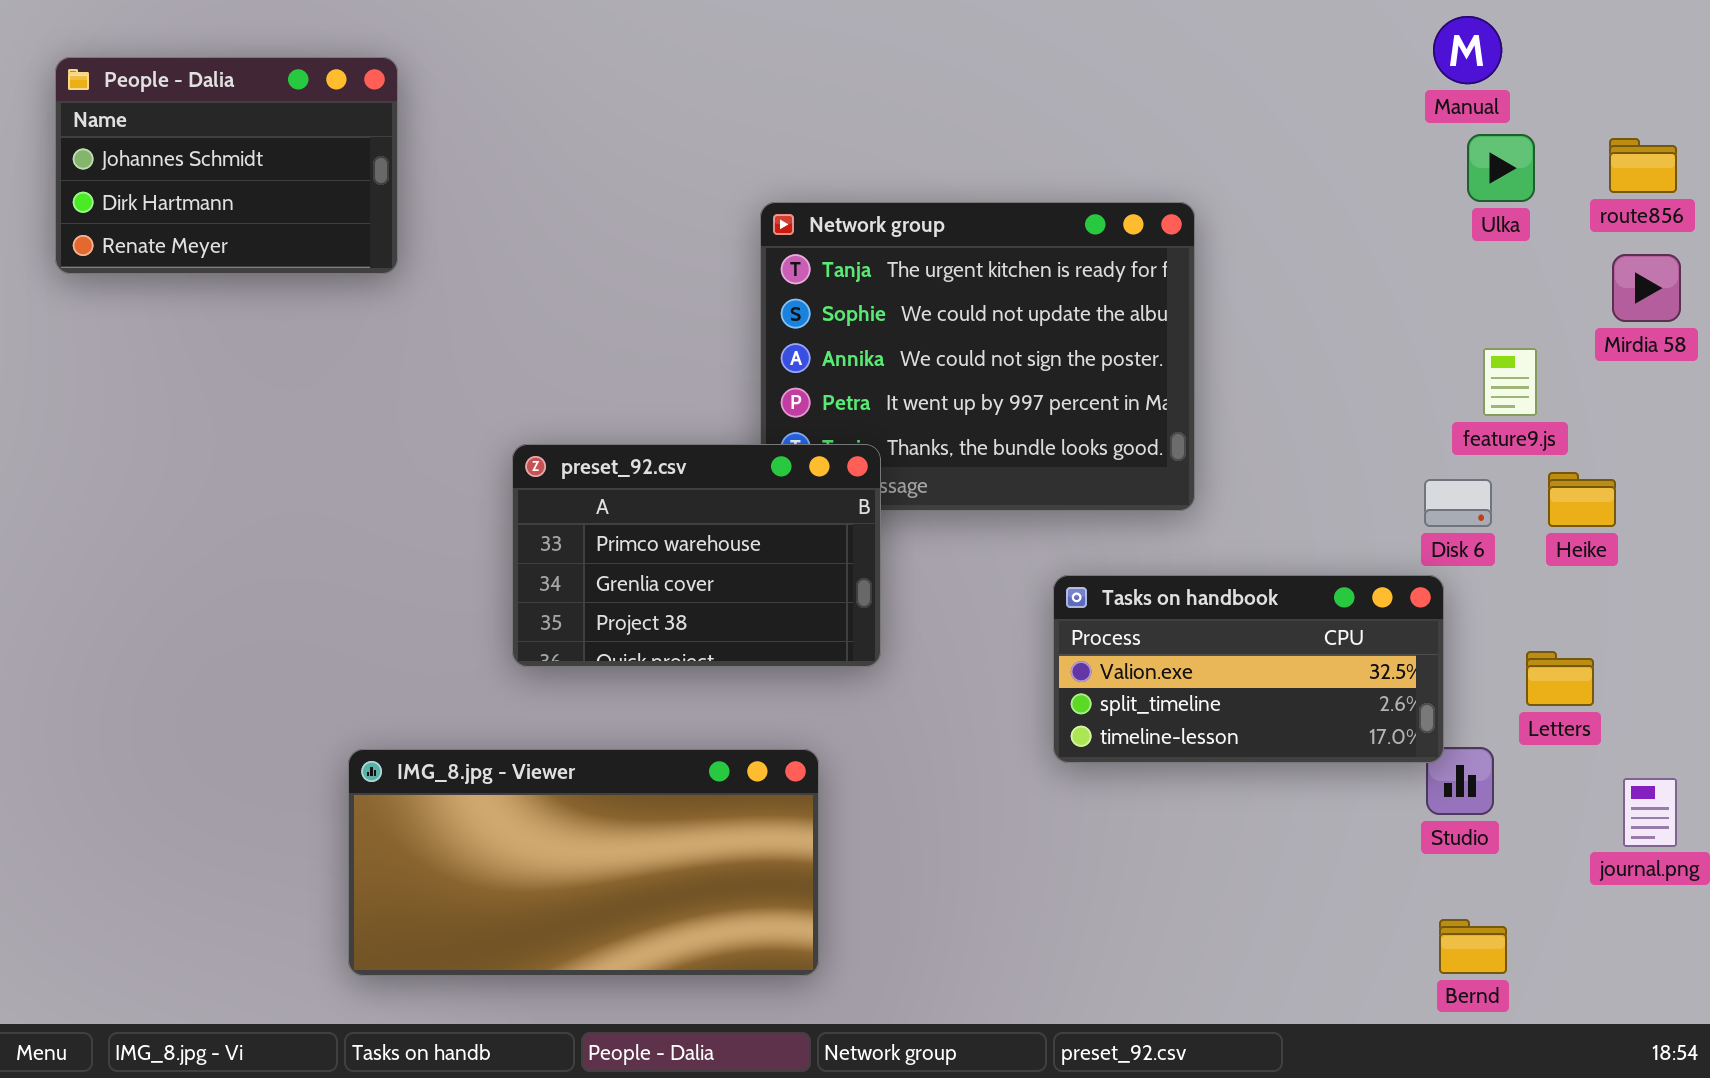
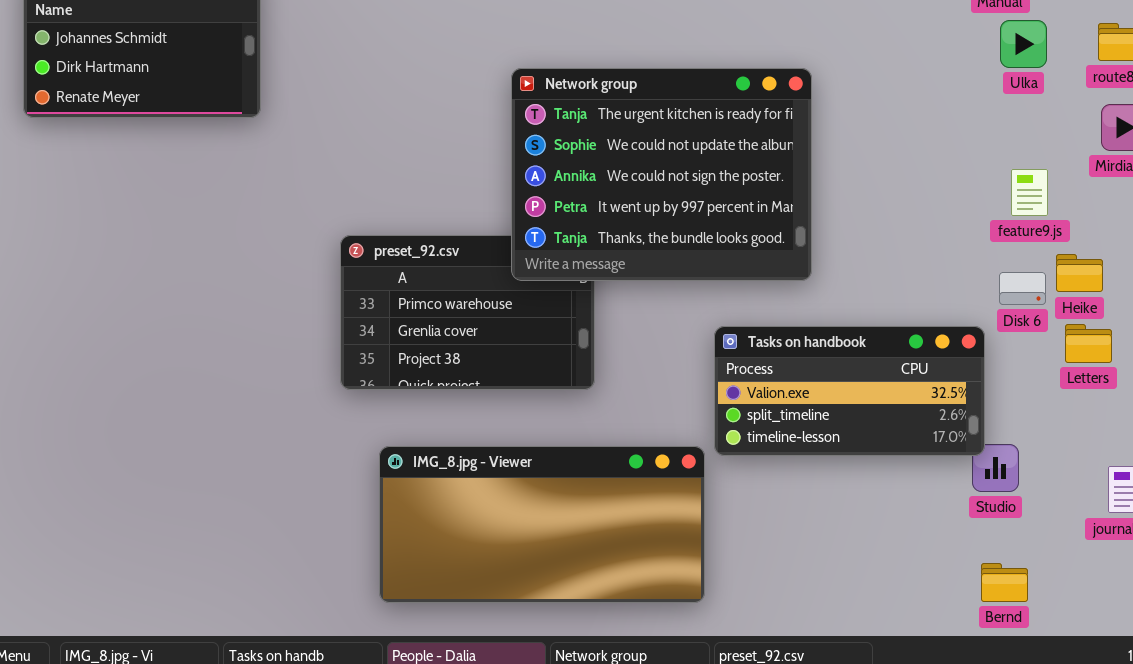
Network group: [760,202,1195,511] -> [511,68,812,281], raised
Disk 6: [1424,479,1492,527] -> [999,272,1046,305], moved
Letters: [1526,651,1594,706] -> [1065,324,1112,363], moved
IMG_8.jpg - Viewer: [348,749,819,976] -> [379,446,705,603], moved

